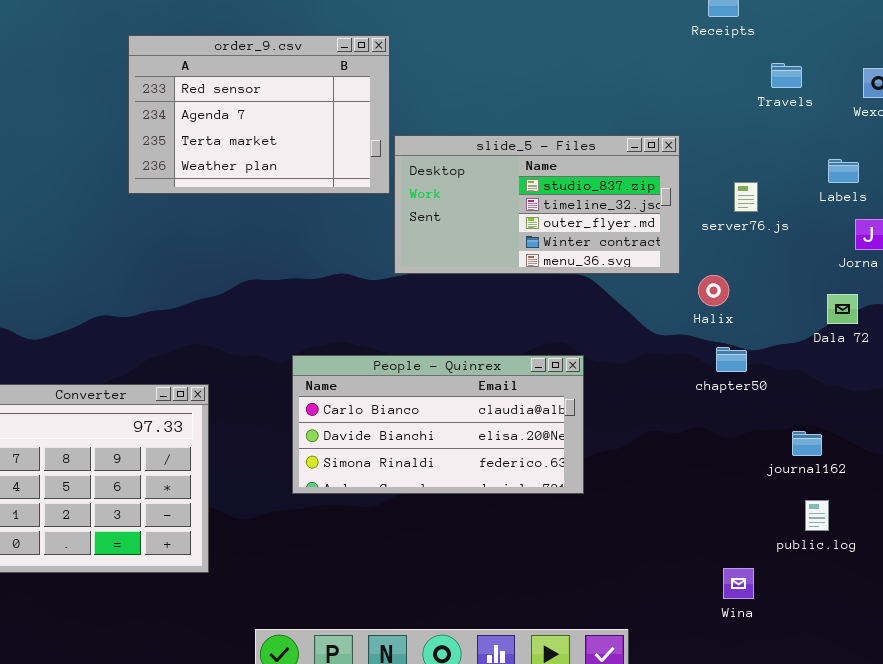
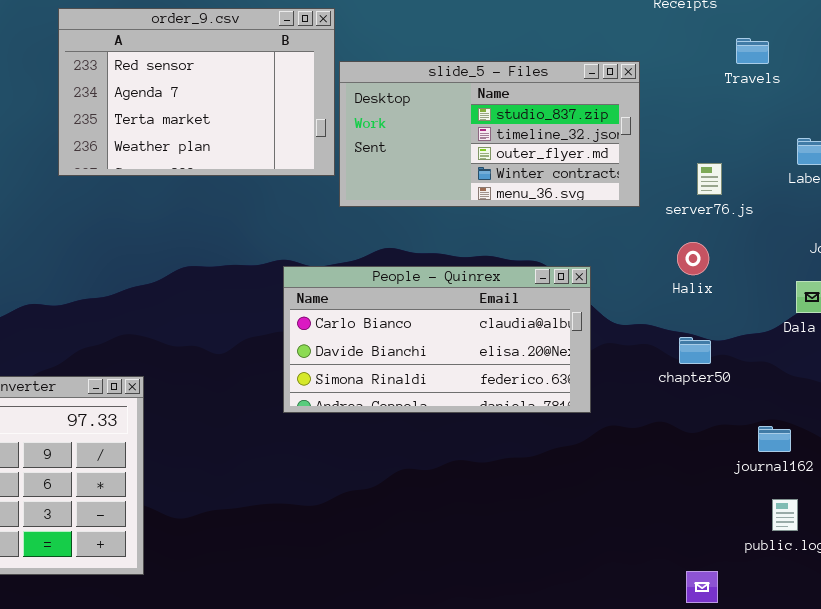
slide_5 - Files: [394,135,680,274] -> [339,61,640,207], moved
Halix: [698,275,729,306] -> [677,242,709,275], moved
People - Quinrex: [292,355,584,494] -> [283,266,591,413], moved

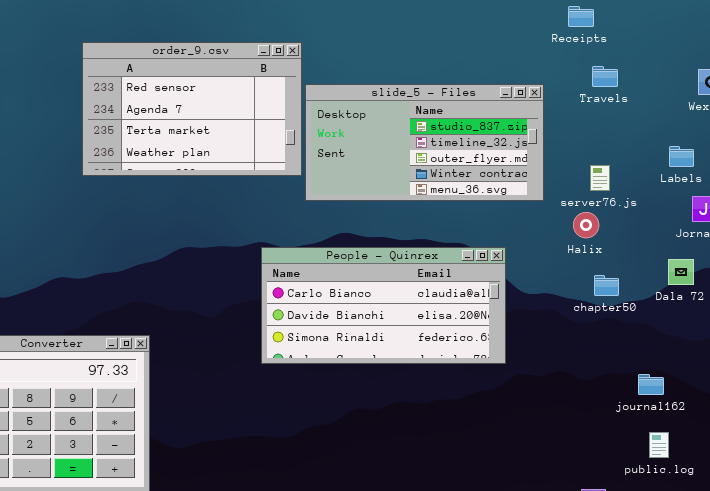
Travels: [736,38,769,64] -> [592,66,618,87], moved
Halix: [677,242,709,275] -> [573,212,599,238], moved
chapter50: [679,337,711,364] -> [594,275,619,296], moved

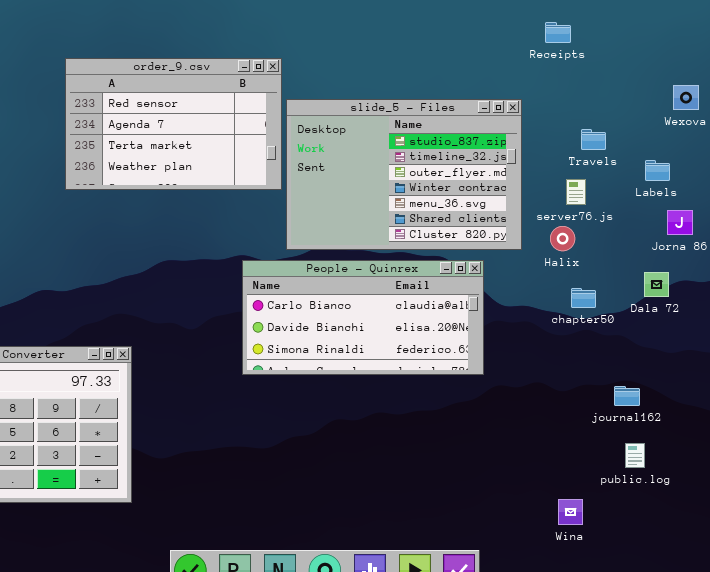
Travels: [592,66,618,87] -> [581,129,606,150], moved
slide_5 - Files: [305,84,544,201] -> [286,99,522,250], resized

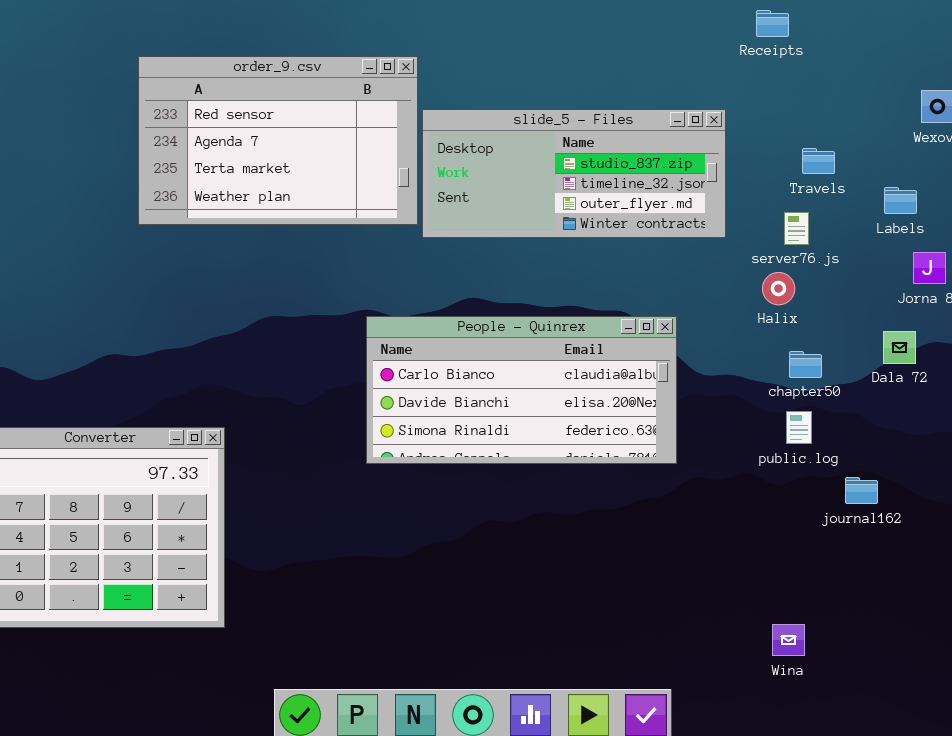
slide_5 - Files: [286,99,522,250] -> [422,109,726,238], resized
public.log: [625,443,645,468] -> [786,411,812,444], moved

